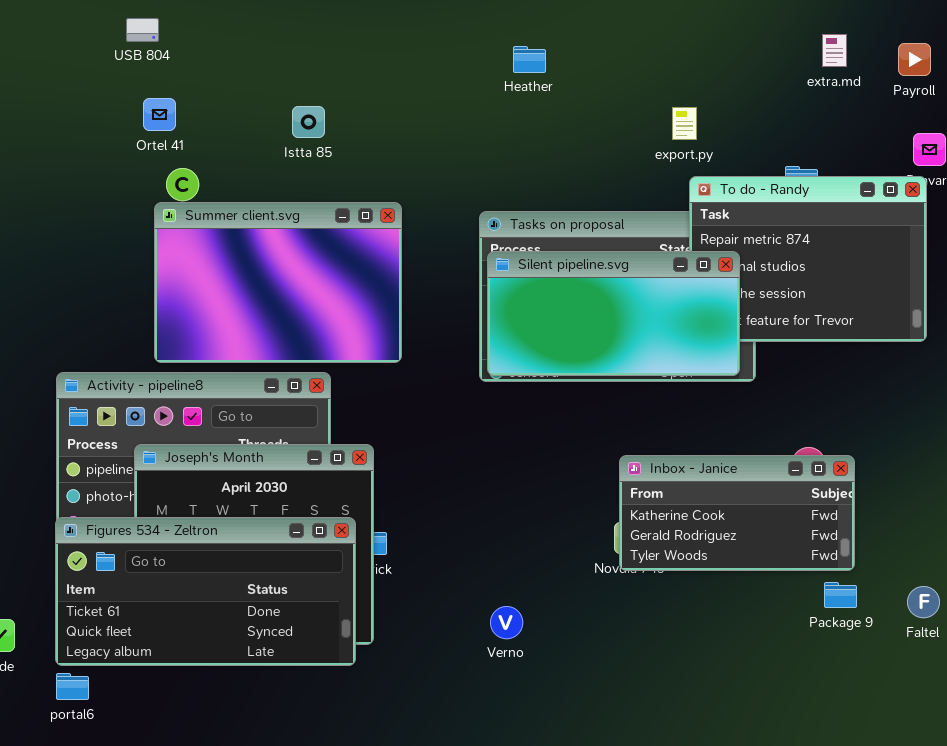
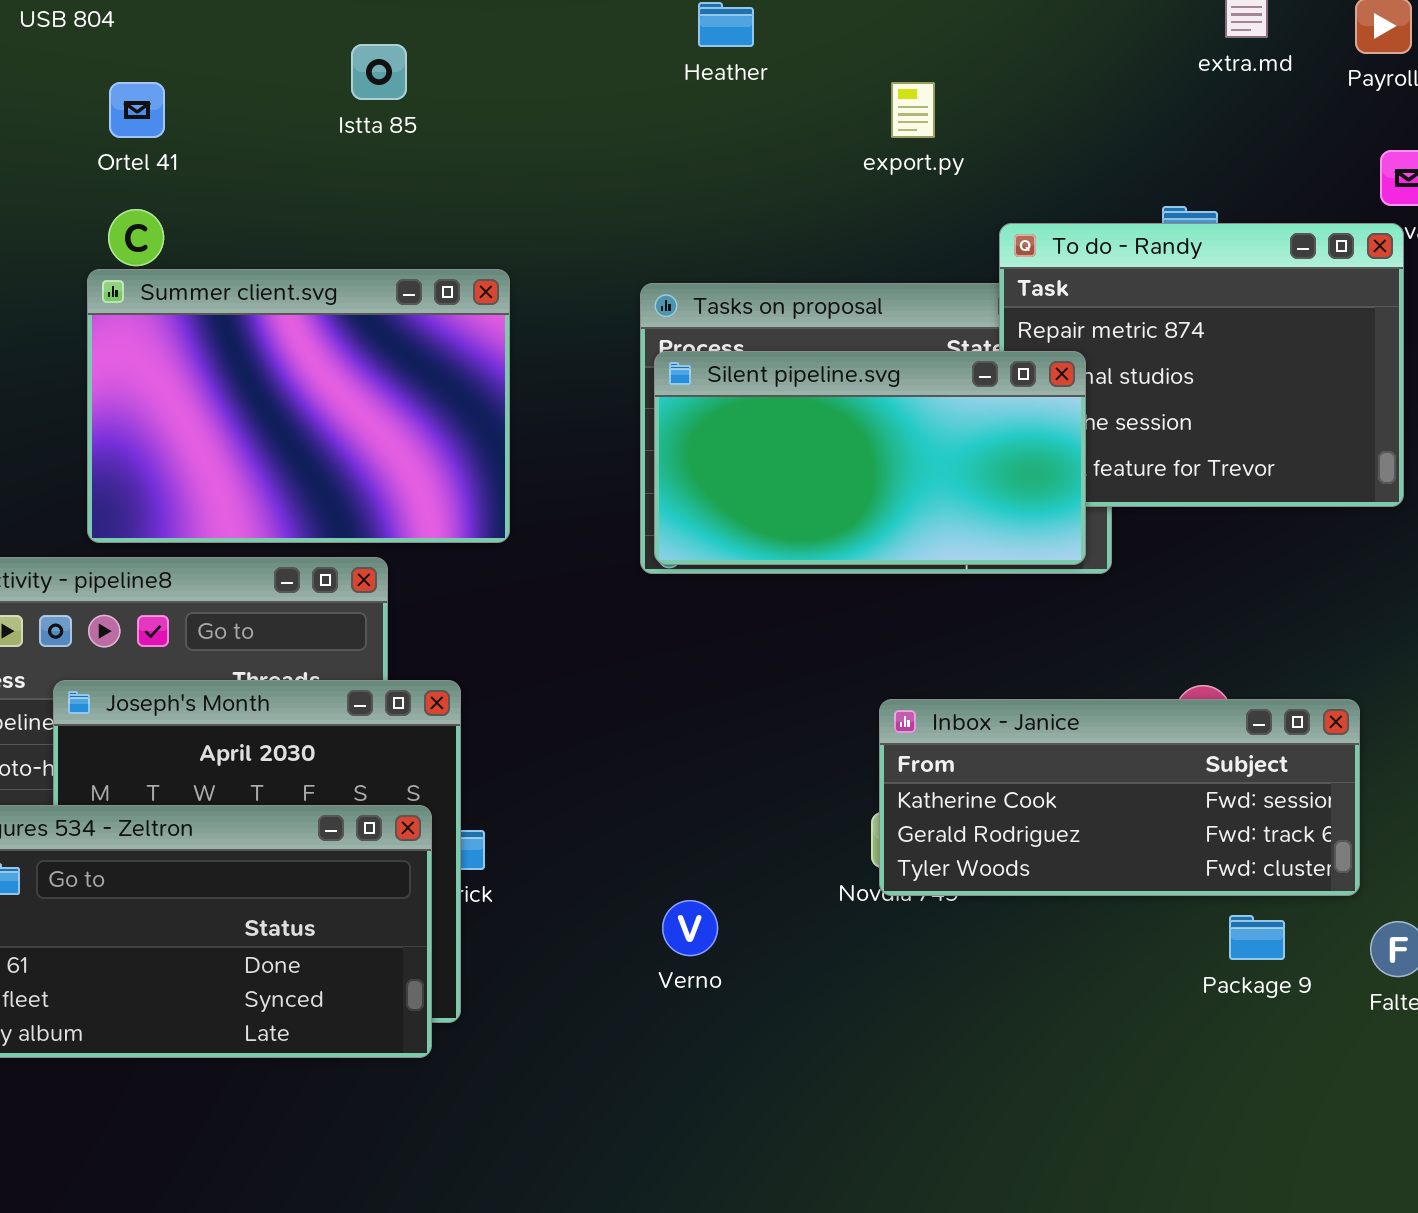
Ortel 41: [143,98,176,131] -> [109,82,165,138], moved
Istta 85: [292,106,325,138] -> [351,44,407,100], moved
export.py: [672,107,697,140] -> [891,82,935,138], moved
Inbox - Janice: [619,455,855,571] -> [879,699,1360,896], resized
Verno: [490,606,523,639] -> [662,900,718,956], moved

